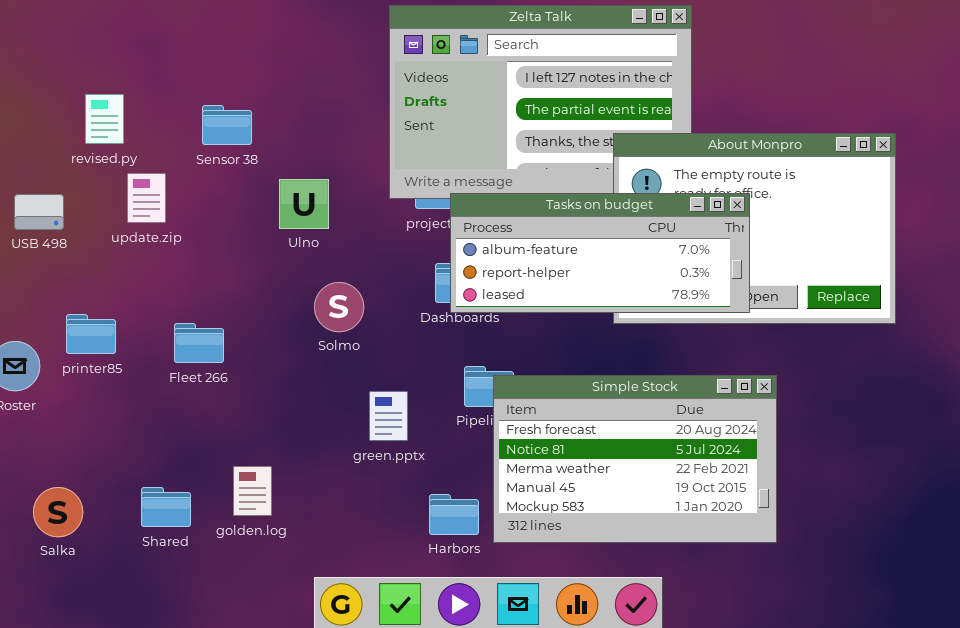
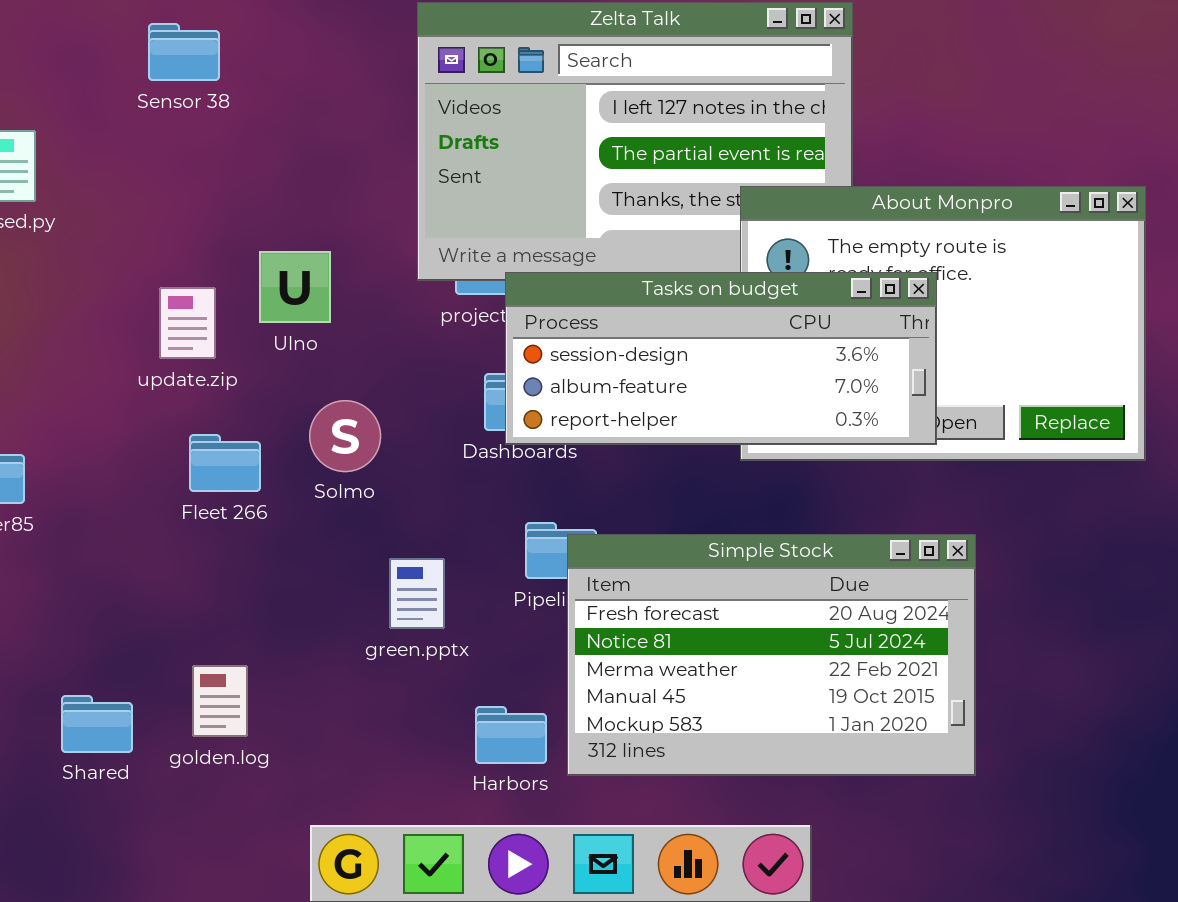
Sensor 38: [202,105,252,145] -> [148,23,220,81], moved
update.zip: [127,173,166,223] -> [159,287,216,359], moved
Tasks on budget: [450,193,750,313] -> [505,272,937,445], scrolled up 1 row
Fleet 266: [174,323,224,363] -> [189,434,261,492], moved

